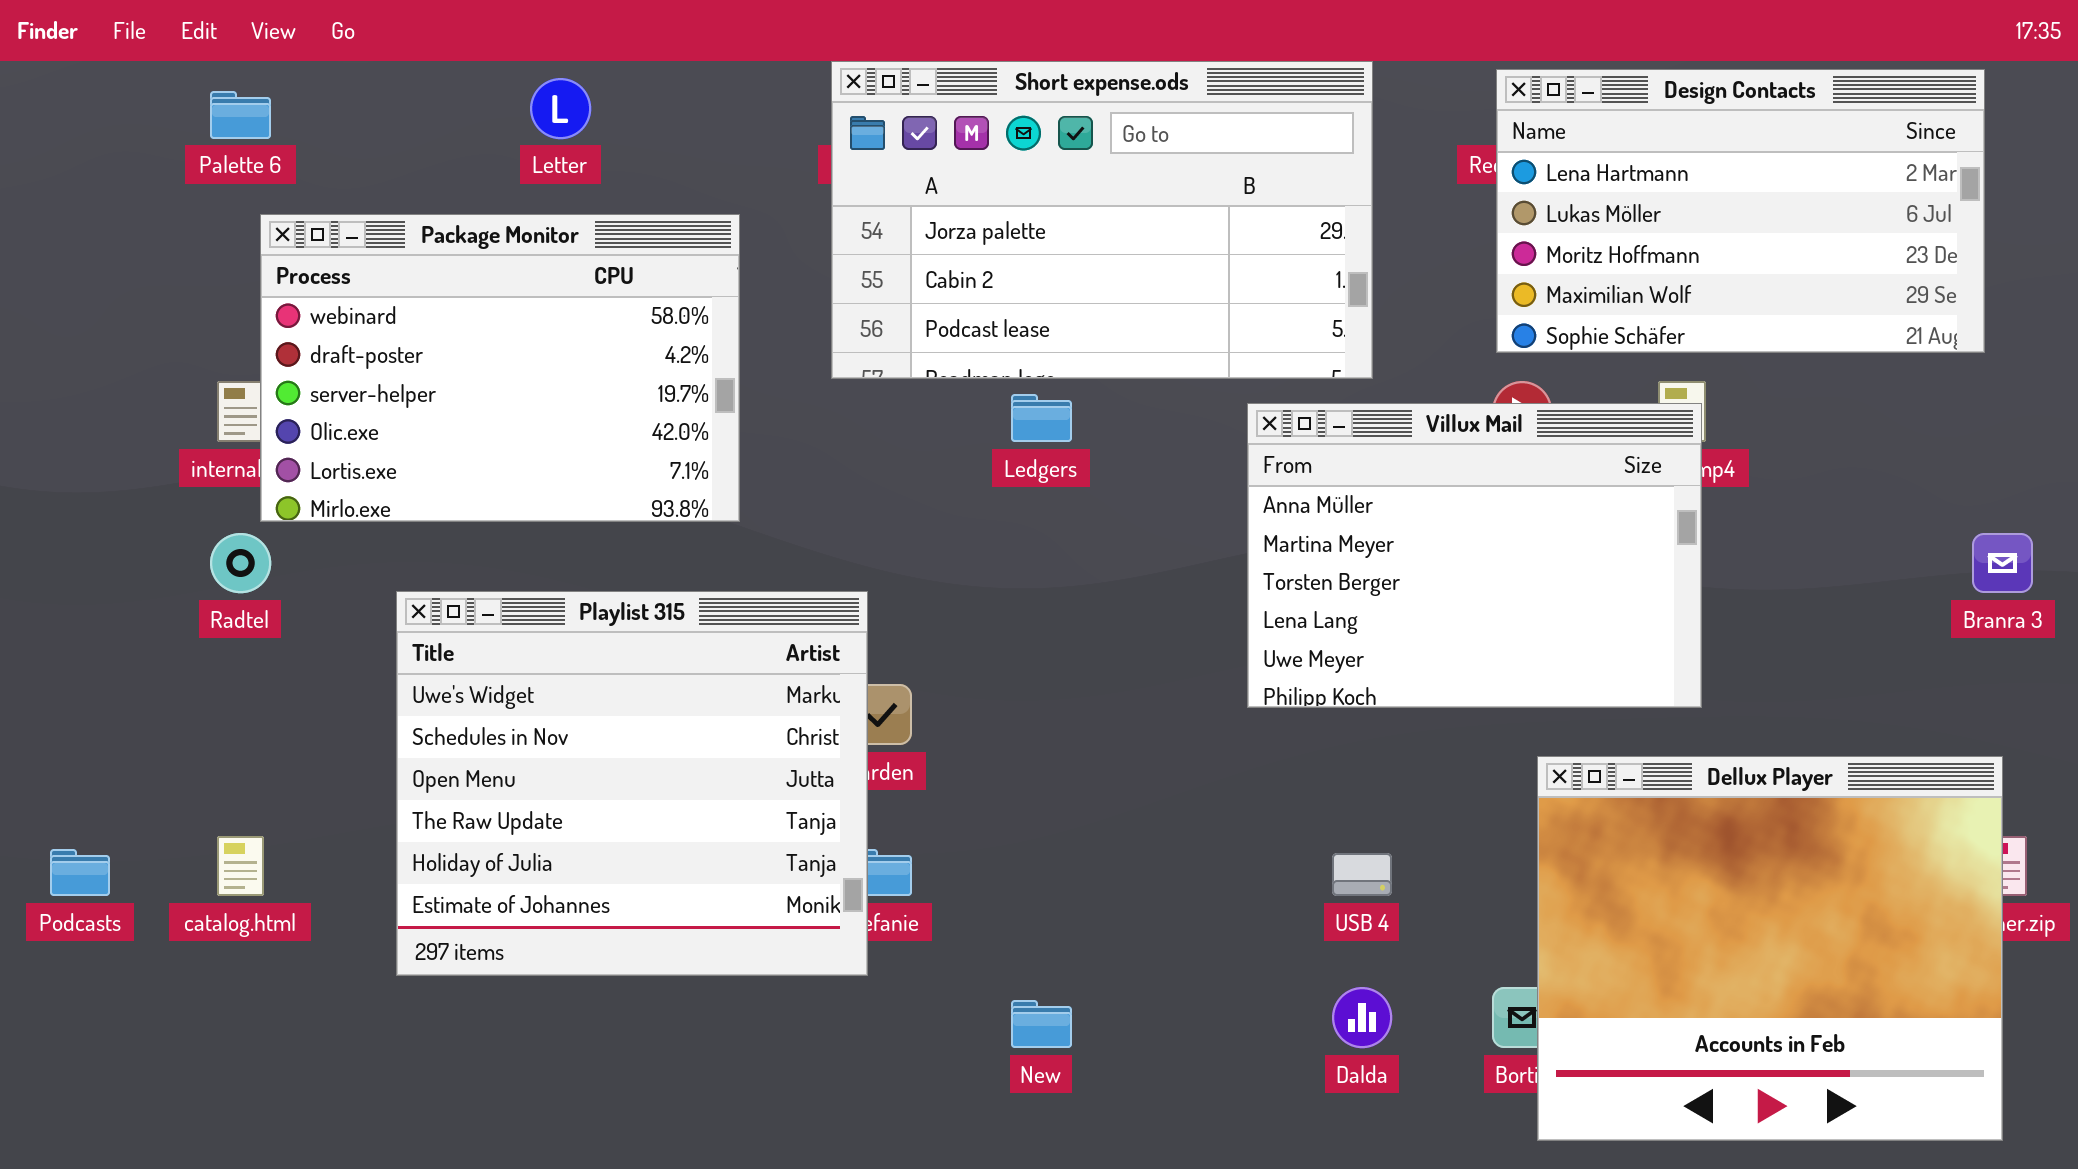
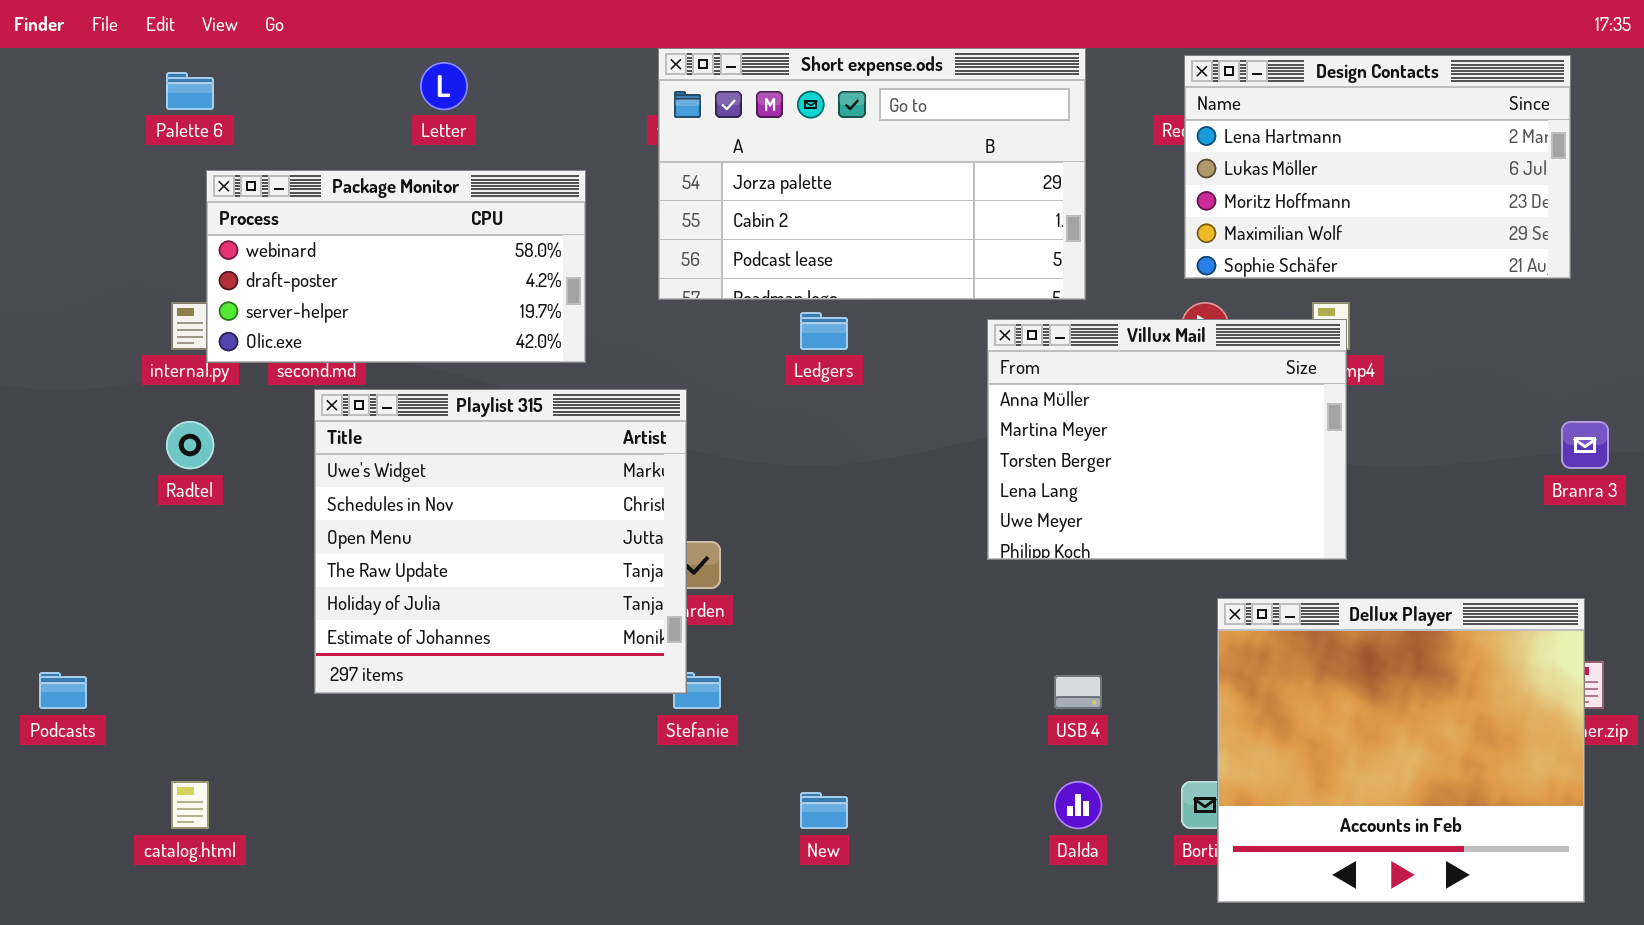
Package Monitor: [260,214,740,522] -> [206,170,586,363], resized
Playlist 315: [396,591,868,976] -> [314,389,687,694], moved
catalog.html: [217,836,264,896] -> [171,781,209,829], moved

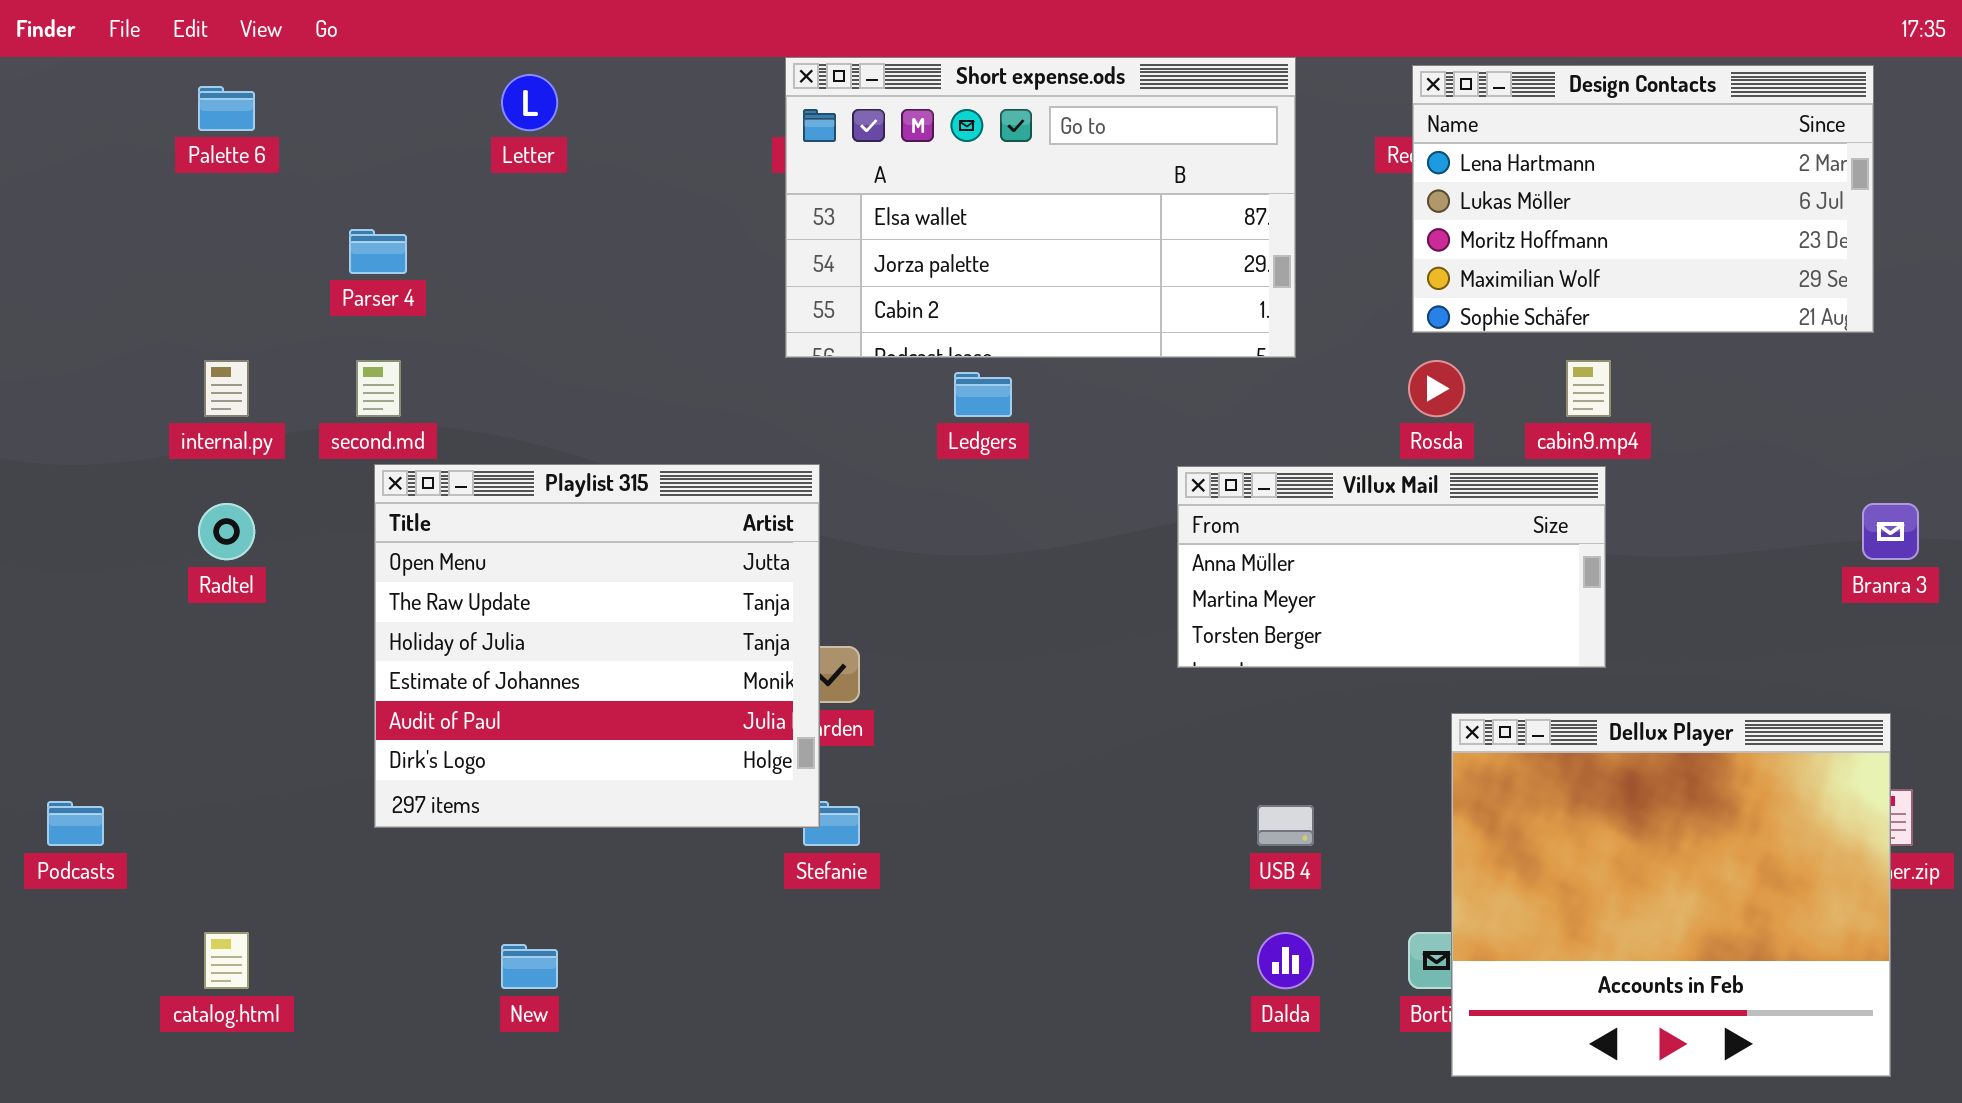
Short expense.ods: [658,48,1086,300] -> [785,57,1296,358], scrolled up 1 row
Package Monitor: [206,170,586,363] -> none, closed
Villux Mail: [987,319,1347,560] -> [1177,466,1606,668], resized
Playlist 315: [314,389,687,694] -> [374,464,820,828], scrolled down 2 rows
New: [800,792,848,829] -> [501,944,558,989], moved

